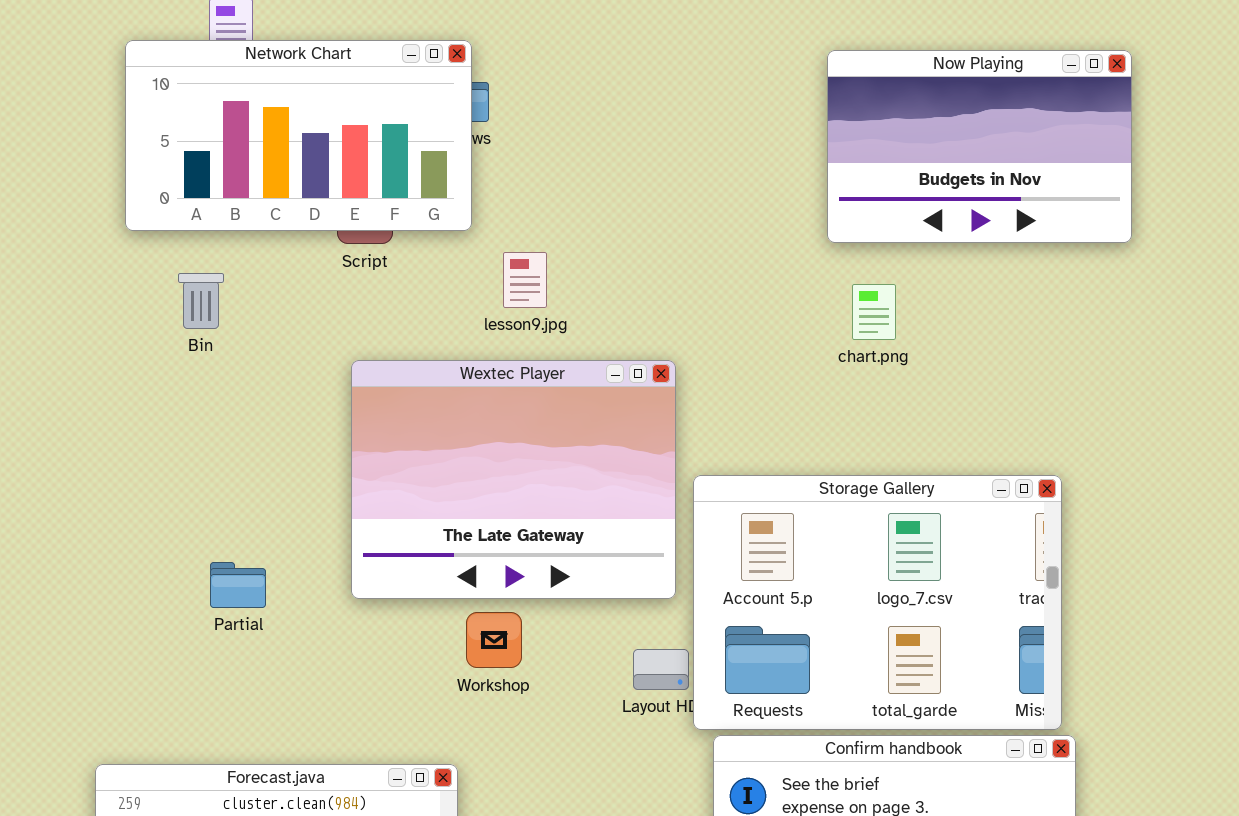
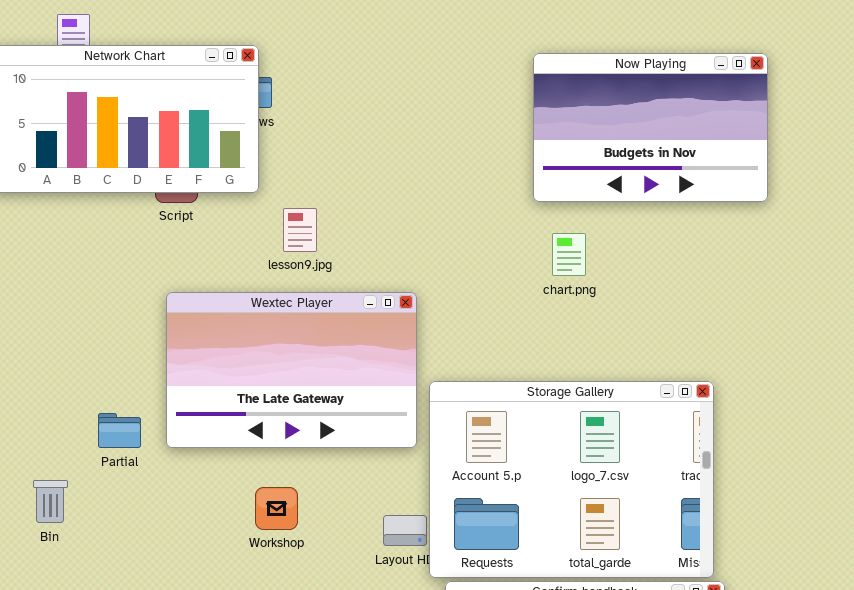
Bin: [178,273,224,329] -> [33,480,68,523], moved
Wextec Player: [351,360,676,599] -> [166,292,417,448], resized
Partial: [210,562,266,608] -> [98,413,141,448], moved

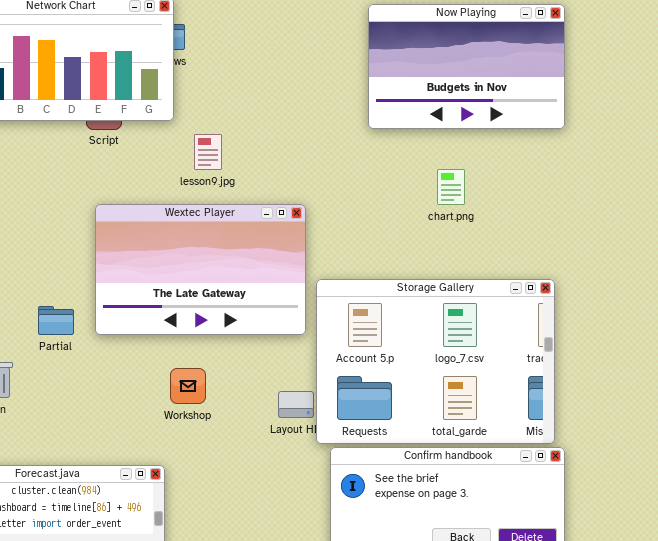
Now Playing: [533,53,768,202] -> [368,4,565,129], moved
chart.png: [552,233,586,276] -> [437,169,465,205], moved

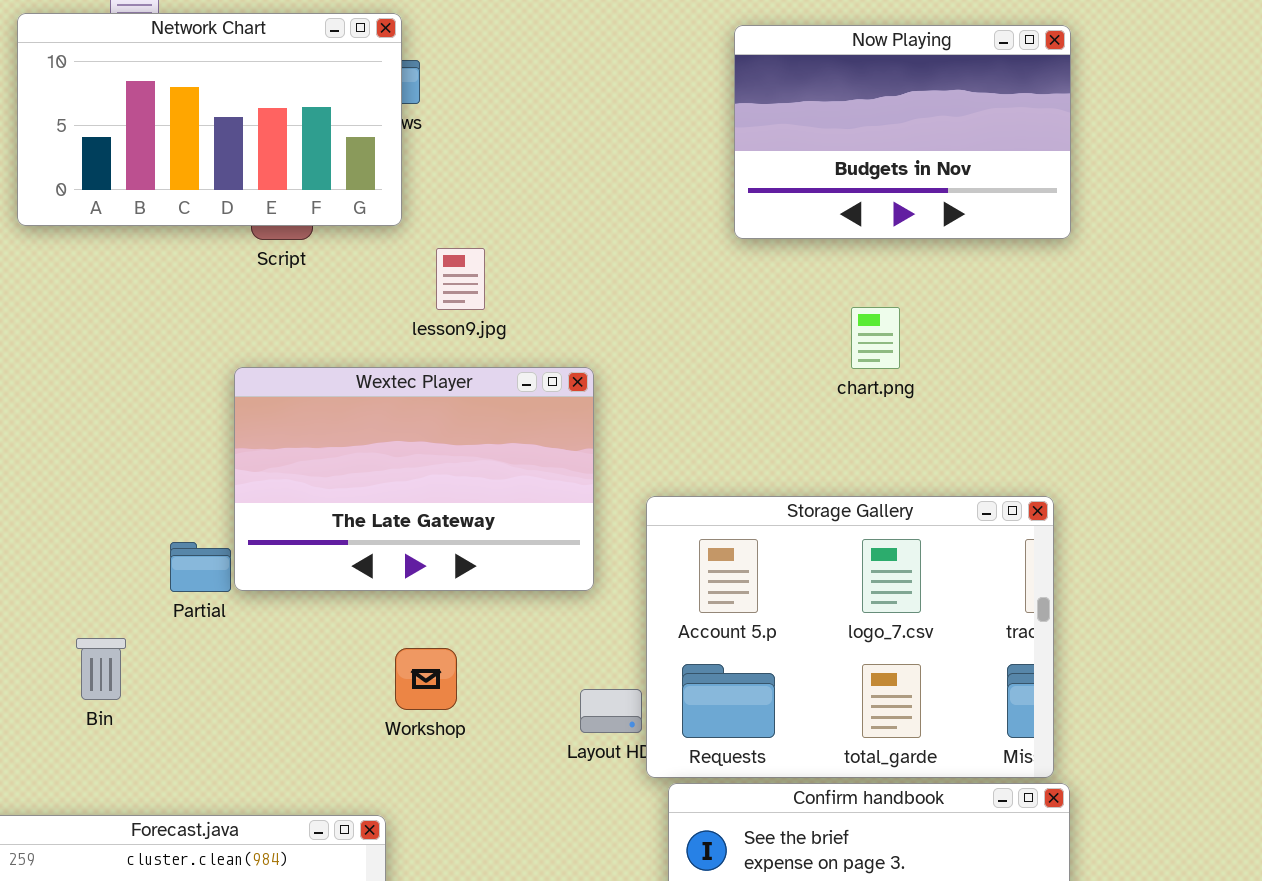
Wextec Player: [95,204,306,335] -> [234,367,594,591], moved

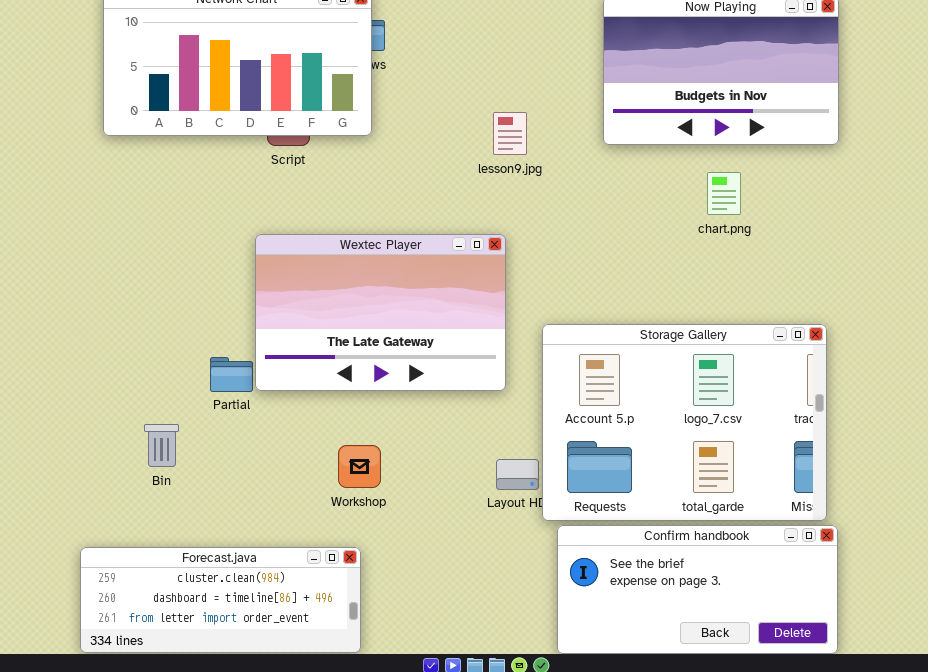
lesson9.jpg: [436,248,485,310] -> [493,112,527,155], moved
chart.png: [851,307,900,369] -> [707,172,741,215], moved
Workshop: [395,648,457,710] -> [338,445,381,488], moved

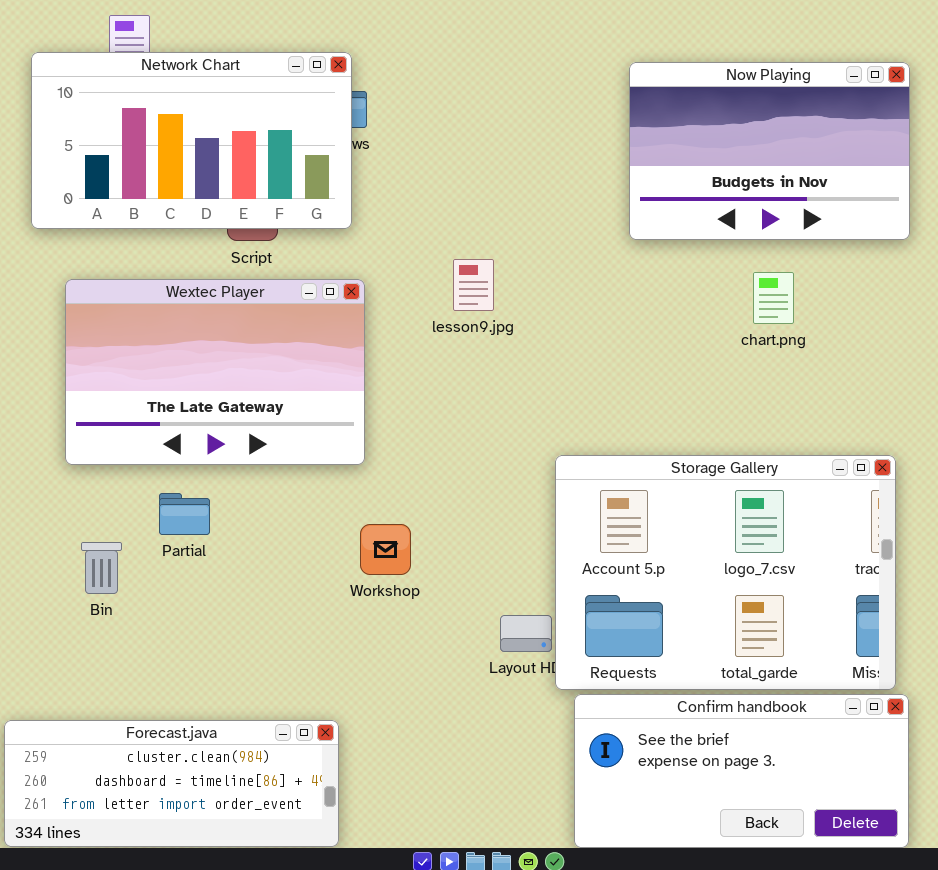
lesson9.jpg: [493,112,527,155] -> [453,259,494,311], moved
Wextec Player: [255,234,506,391] -> [65,279,365,465], moved
Bin: [144,424,179,467] -> [81,542,122,594], moved
Workshop: [338,445,381,488] -> [360,524,411,575], moved

